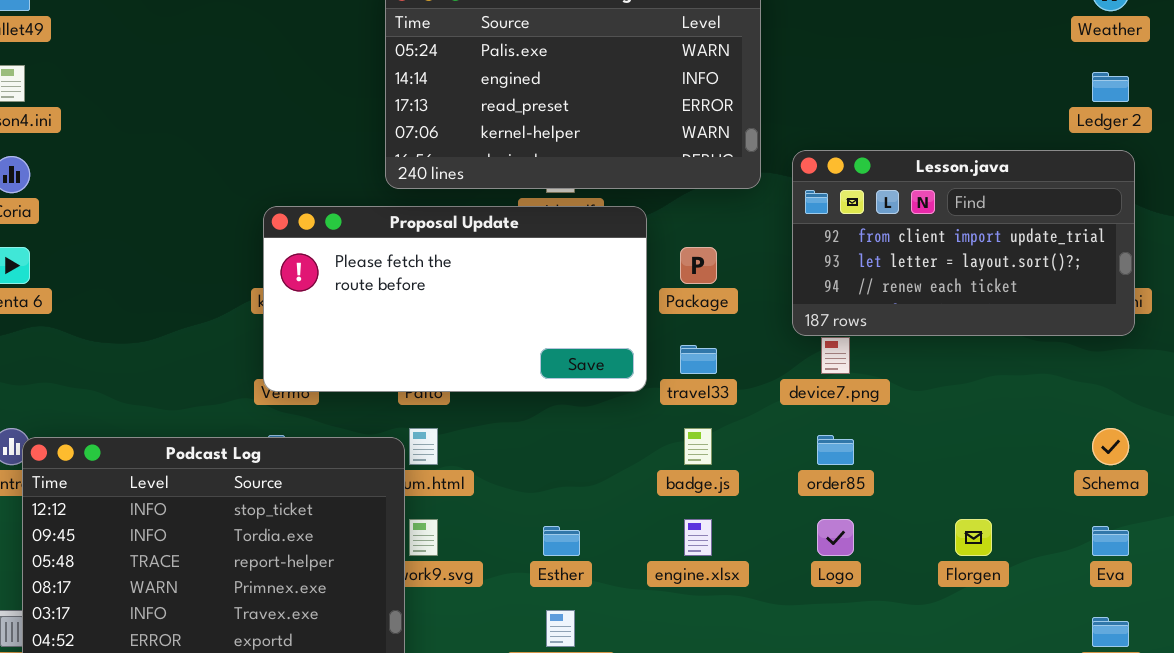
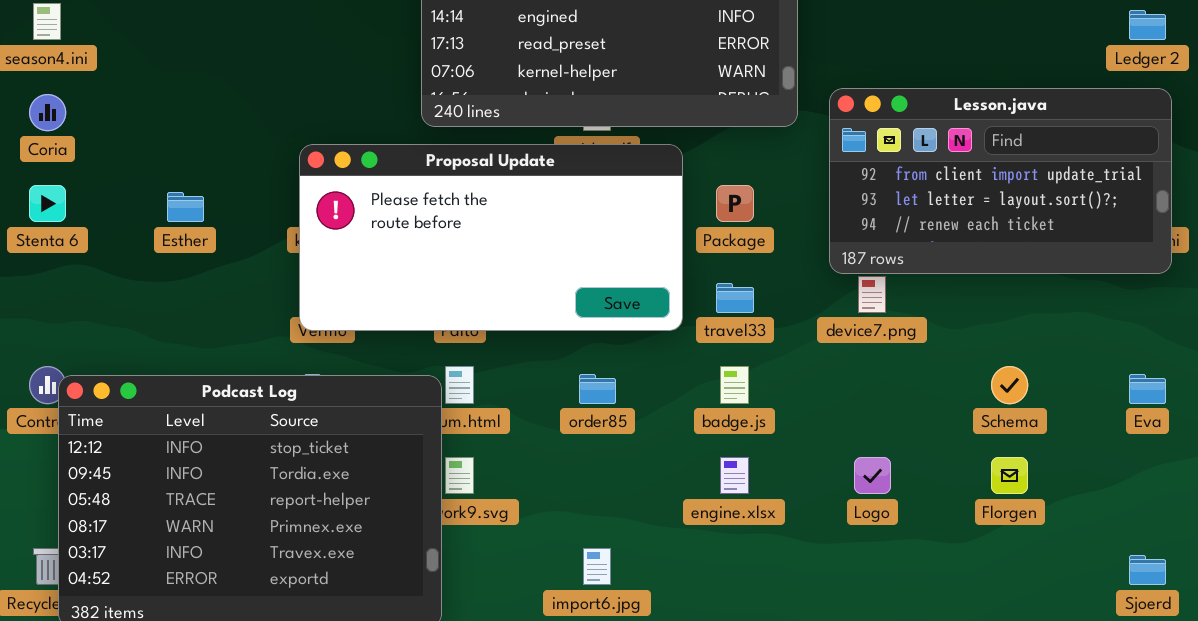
Schema: [1092,428,1129,465] -> [991,366,1028,404], moved
order85: [817,435,854,465] -> [579,374,616,404], moved
Esther: [543,526,580,556] -> [167,192,204,222], moved
Eva: [1092,526,1129,556] -> [1129,374,1166,404], moved

